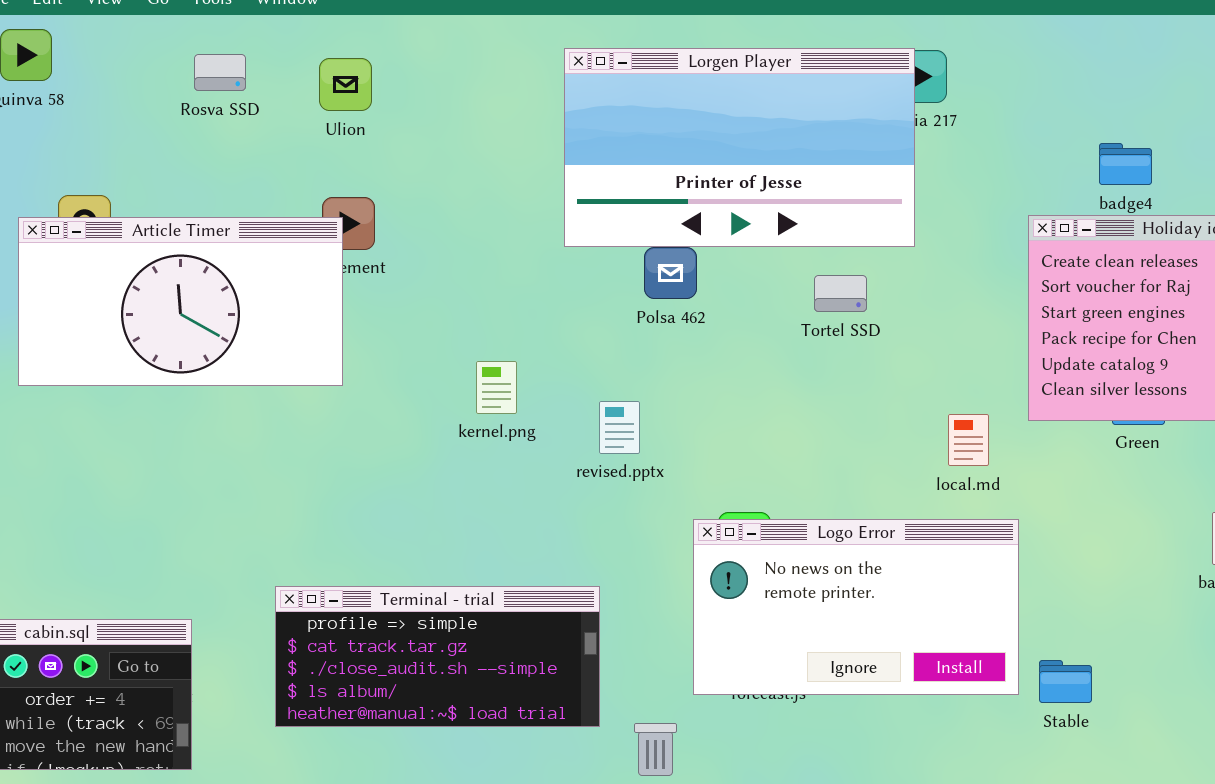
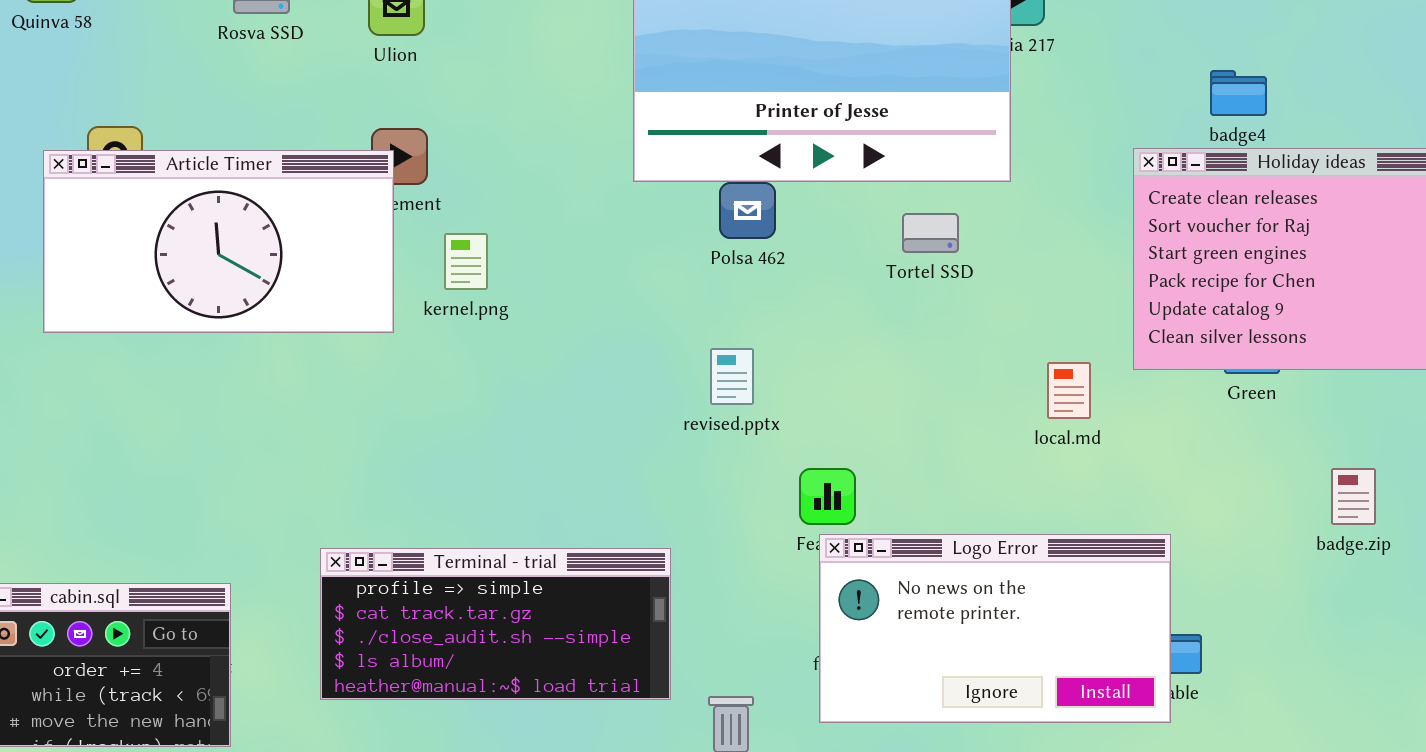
kernel.png: [476,361,517,414] -> [444,233,488,290], moved
revised.pptx: [599,401,640,454] -> [710,348,754,405], moved
Logo Error: [693,519,1019,695] -> [819,534,1171,723], moved

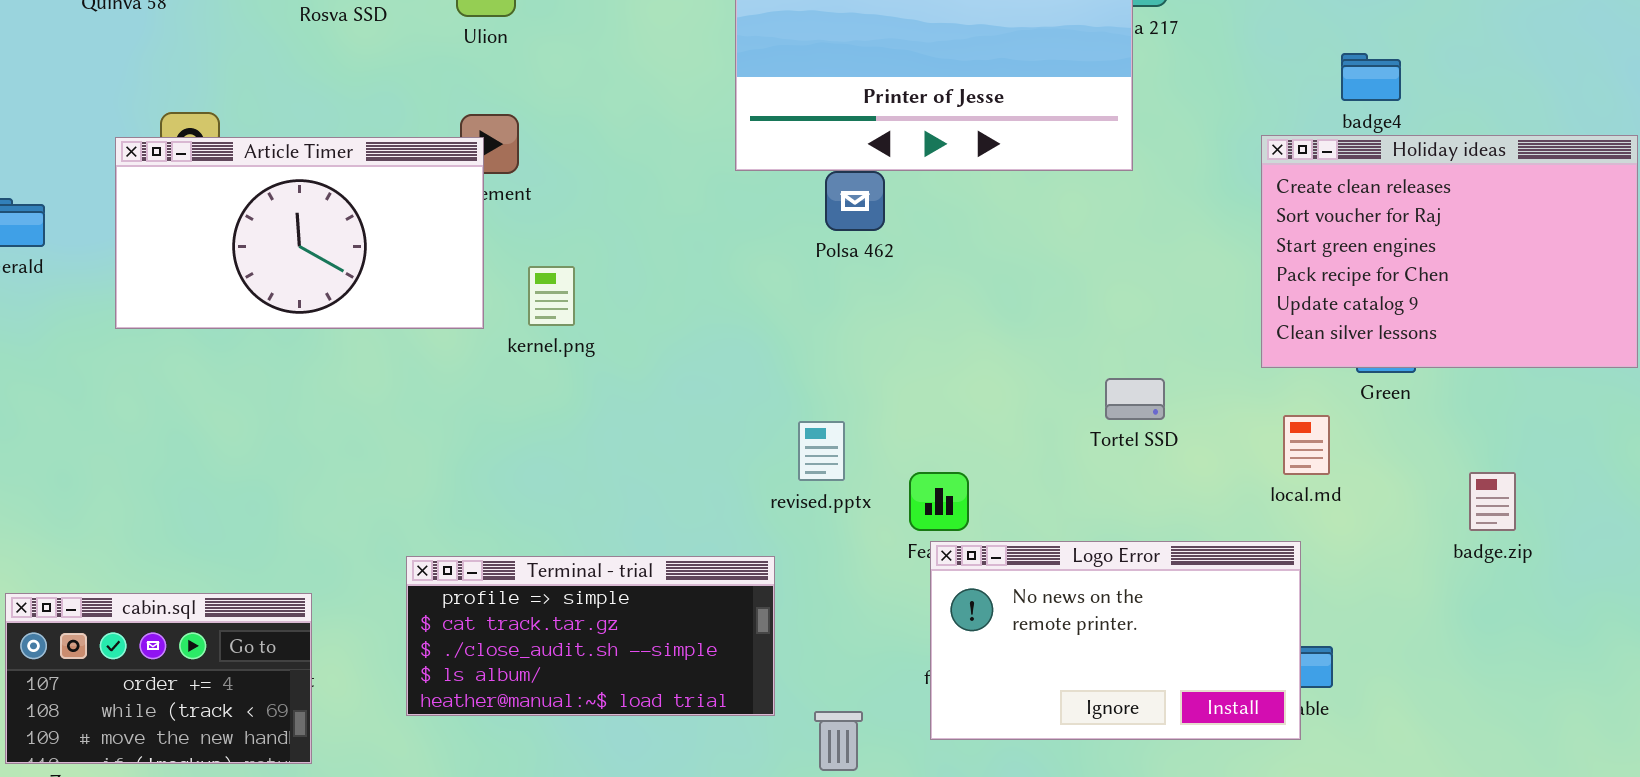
Tortel SSD: [902,213,959,253] -> [1105,378,1165,420], moved
kernel.png: [444,233,488,290] -> [528,266,575,326], moved
revised.pptx: [710,348,754,405] -> [798,421,845,481], moved
local.md: [1047,362,1091,419] -> [1283,415,1330,475], moved

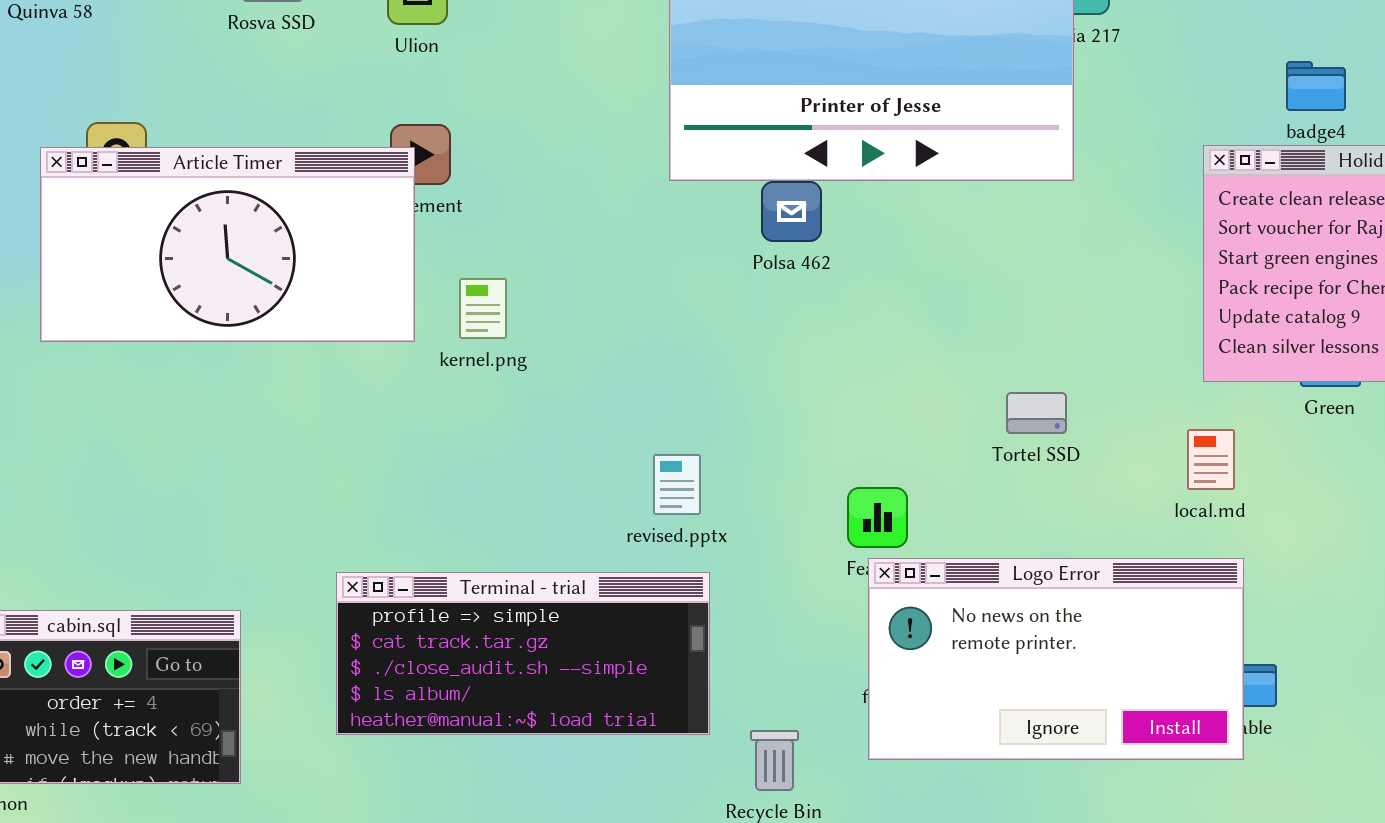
Tortel SSD: [1105,378,1165,420] -> [1006,392,1067,434], moved
local.md: [1283,415,1330,475] -> [1187,429,1235,490], moved
revised.pptx: [798,421,845,481] -> [653,454,701,515], moved

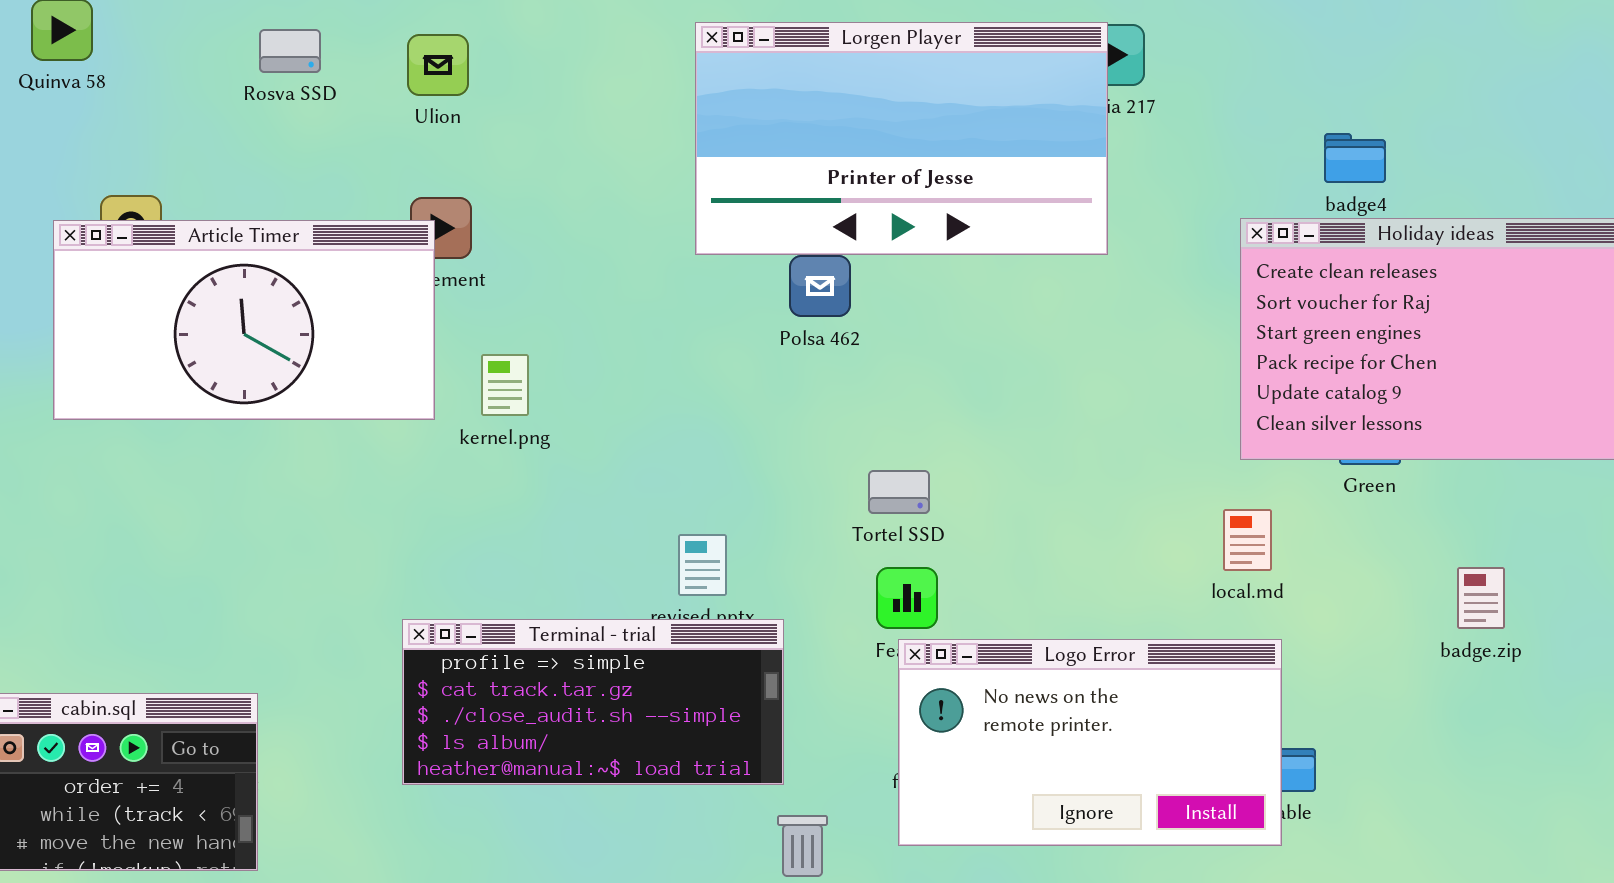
Tortel SSD: [1006,392,1067,434] -> [868,470,930,514], moved
Terminal - trial: [336,572,710,735] -> [402,619,784,785], moved

